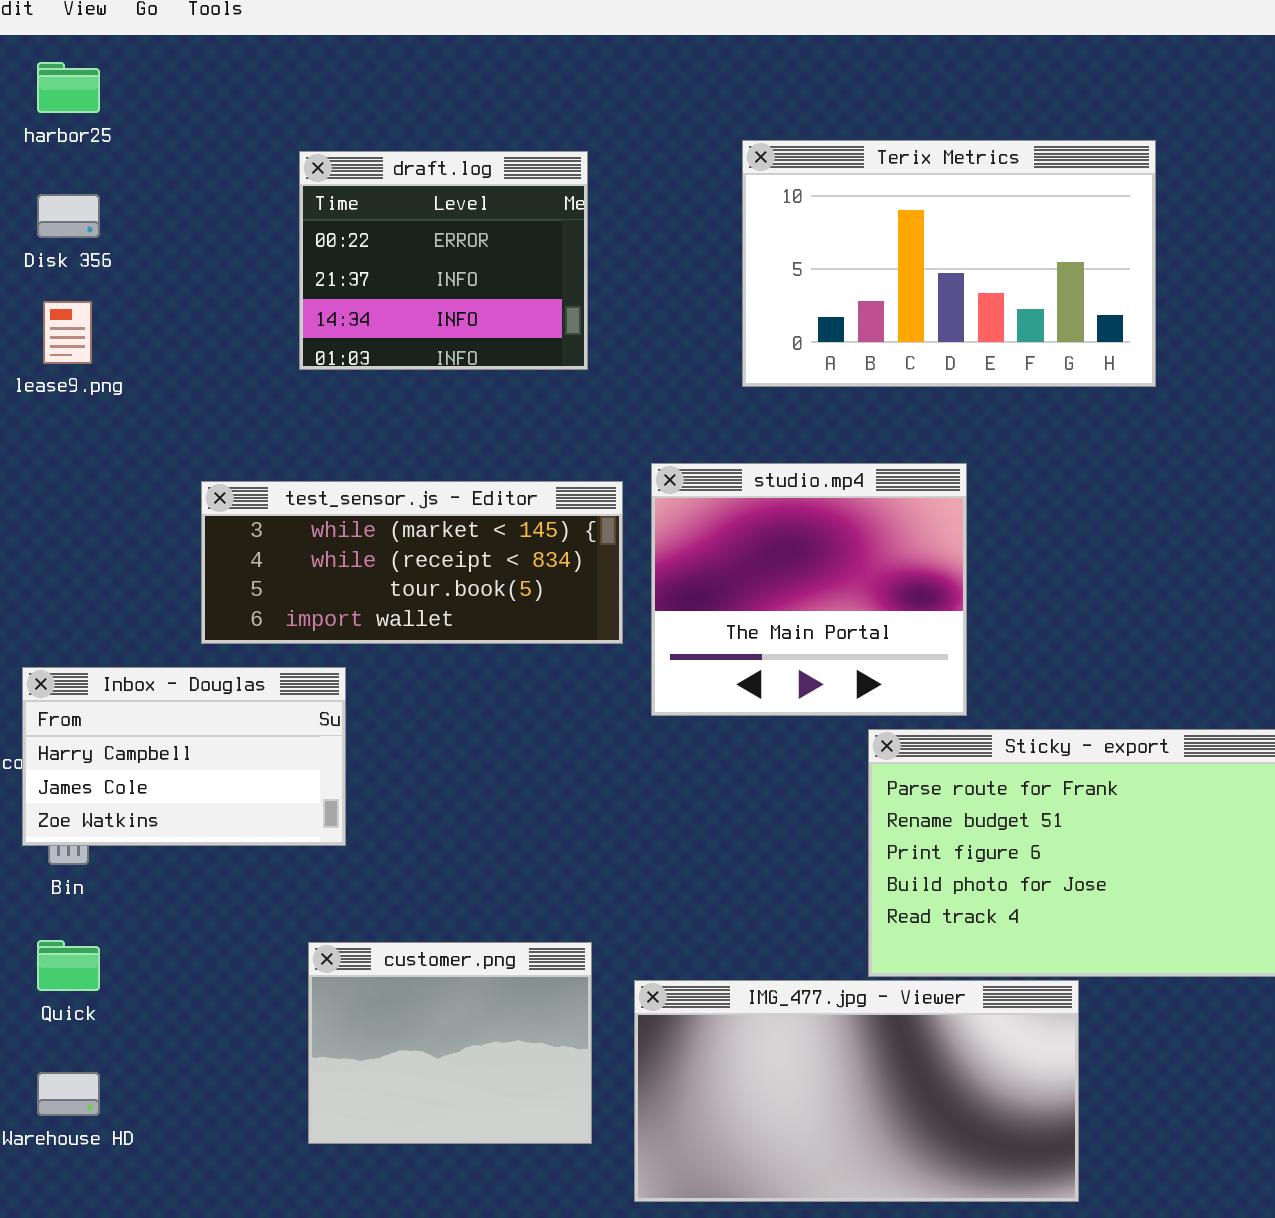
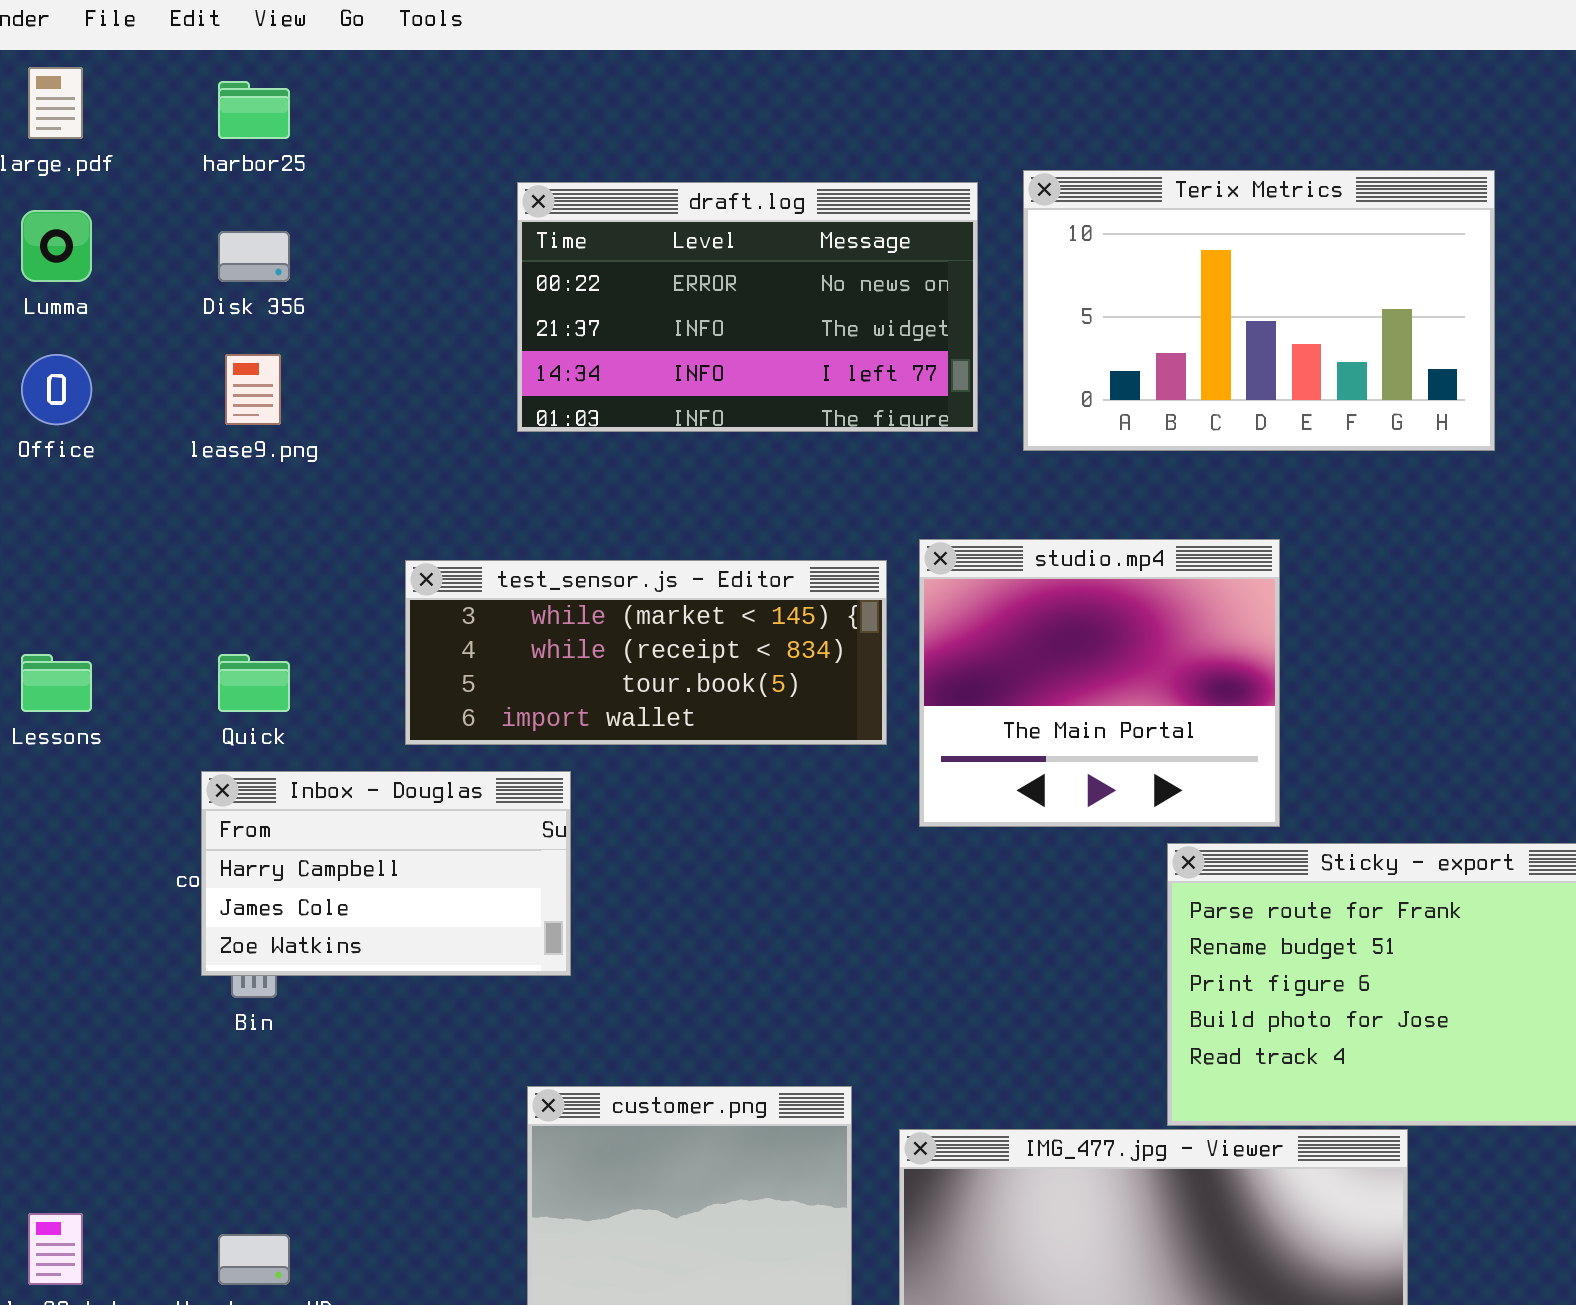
draft.log: [299,151,588,370] -> [517,182,978,432], resized
Quick: [37,940,100,991] -> [218,654,290,712], moved

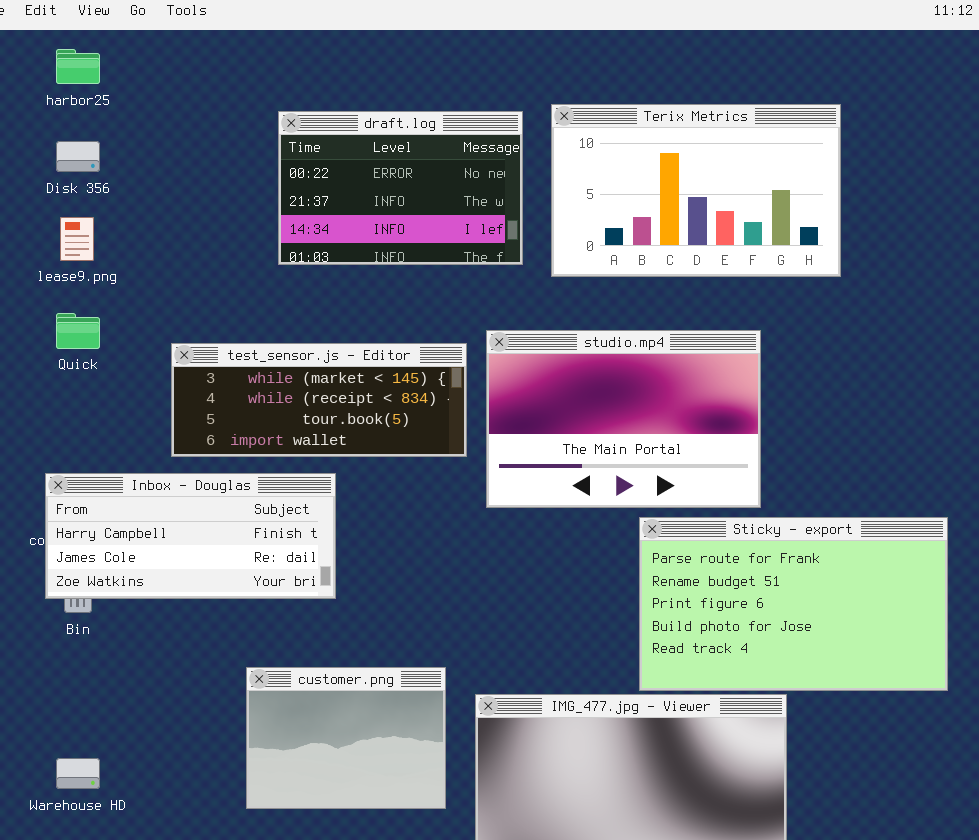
draft.log: [517,182,978,432] -> [278,111,523,265], resized
studio.mp4: [919,539,1280,827] -> [486,330,761,508], resized
Quick: [218,654,290,712] -> [56,313,100,349], moved
Inbox - Douglas: [201,771,571,976] -> [45,473,336,599], resized

